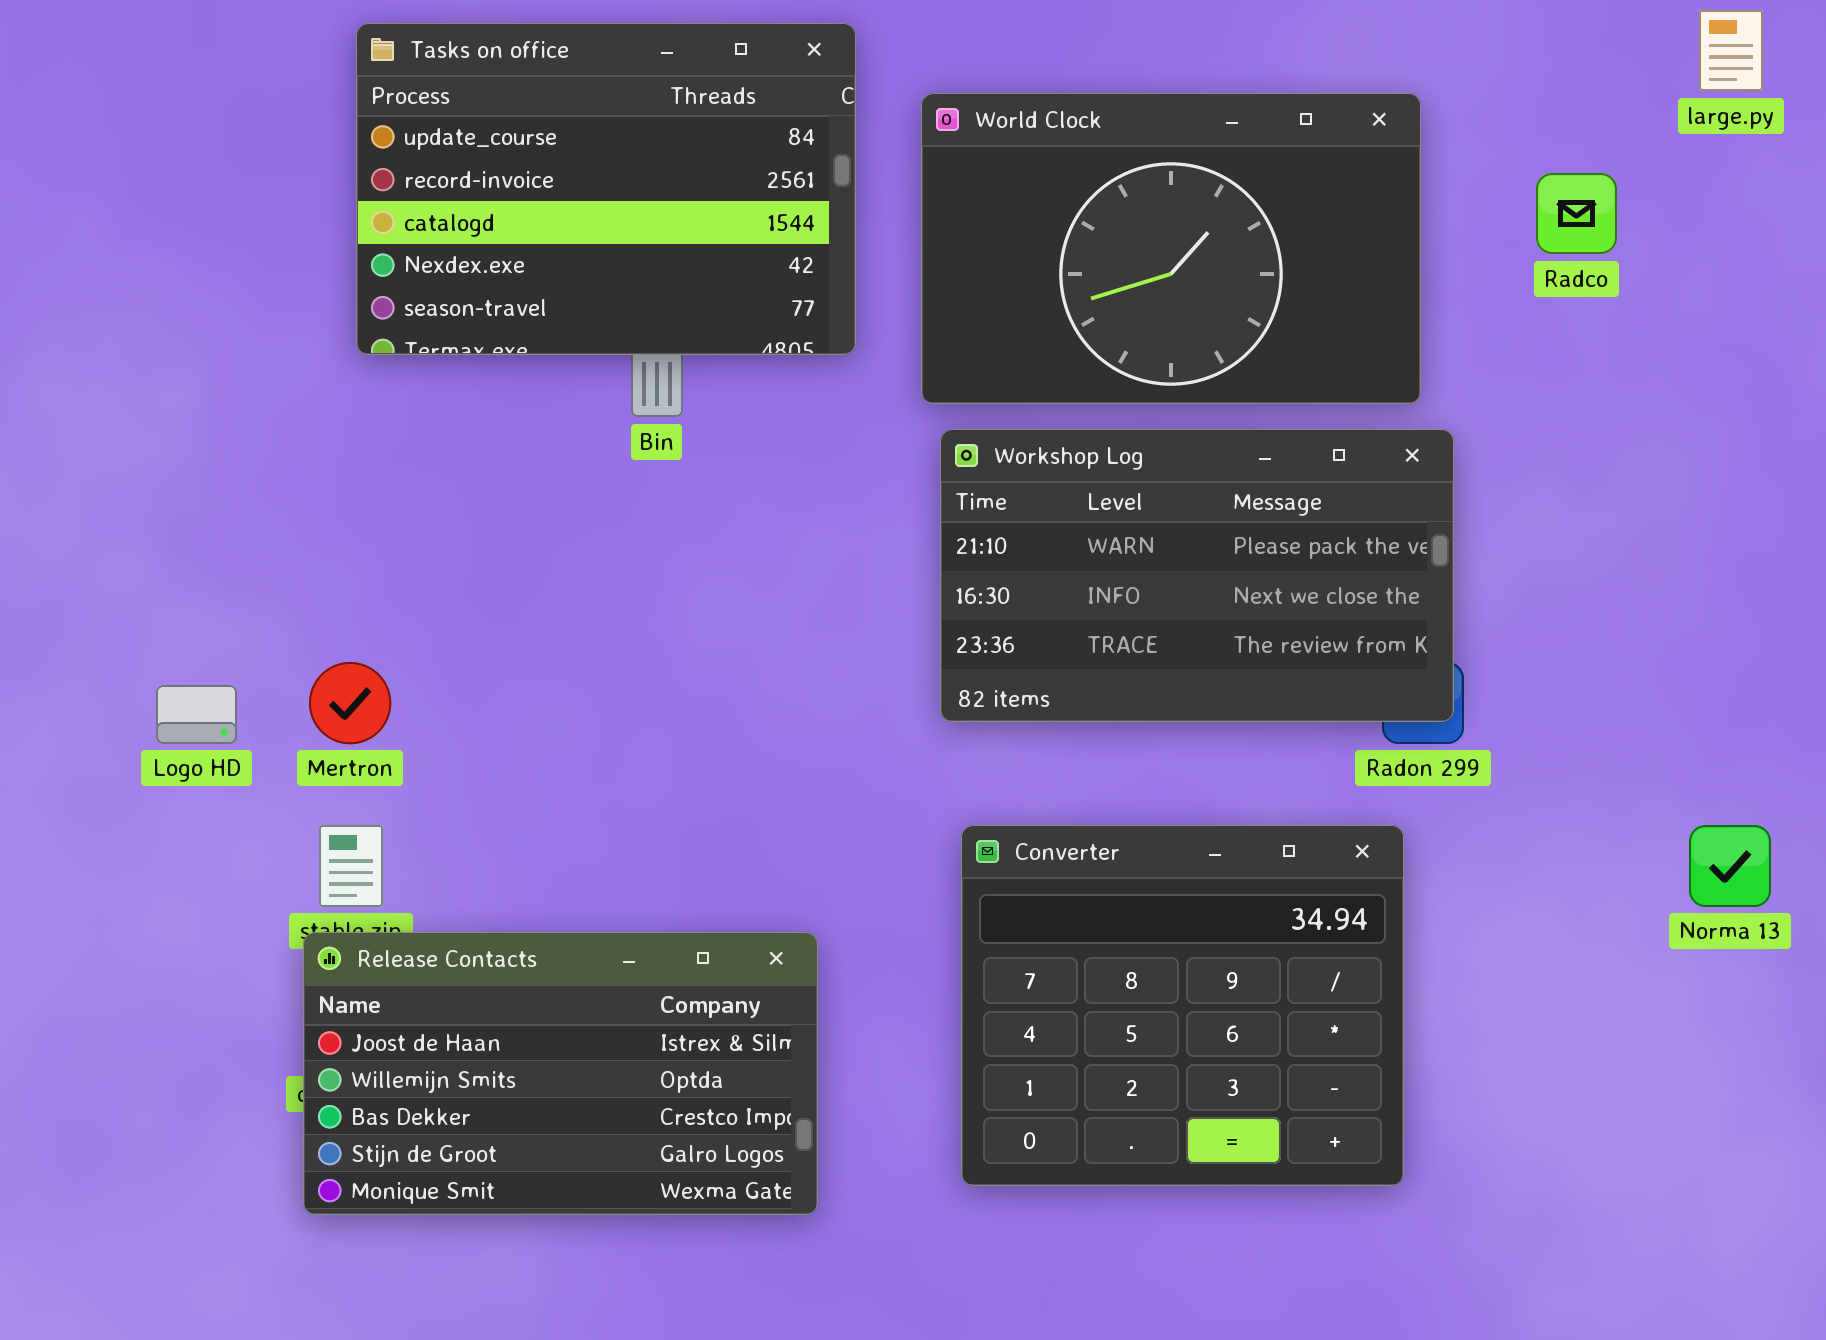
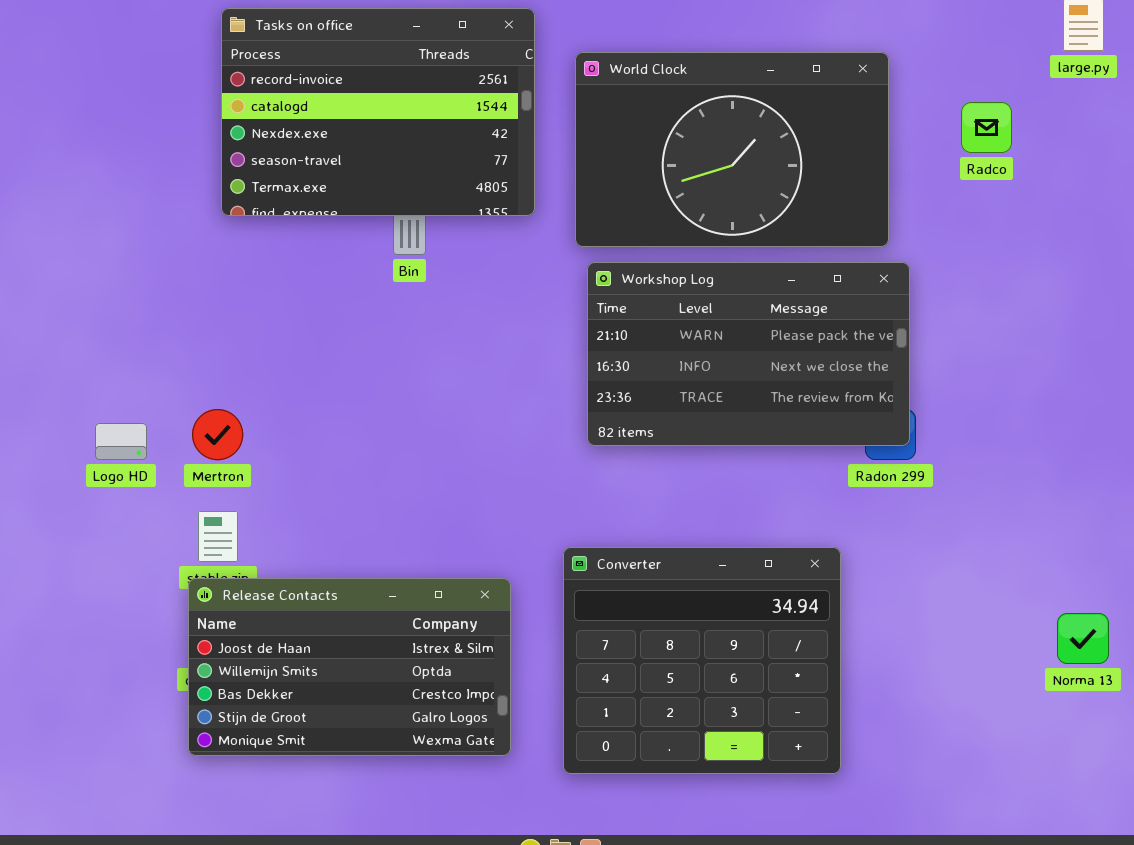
Tasks on office: [356,23,856,355] -> [221,8,535,216], scrolled down 1 row
Converter: [961,825,1404,1186] -> [563,547,841,774], moved
Norma 13: [1689,825,1771,907] -> [1057,613,1109,664], moved

